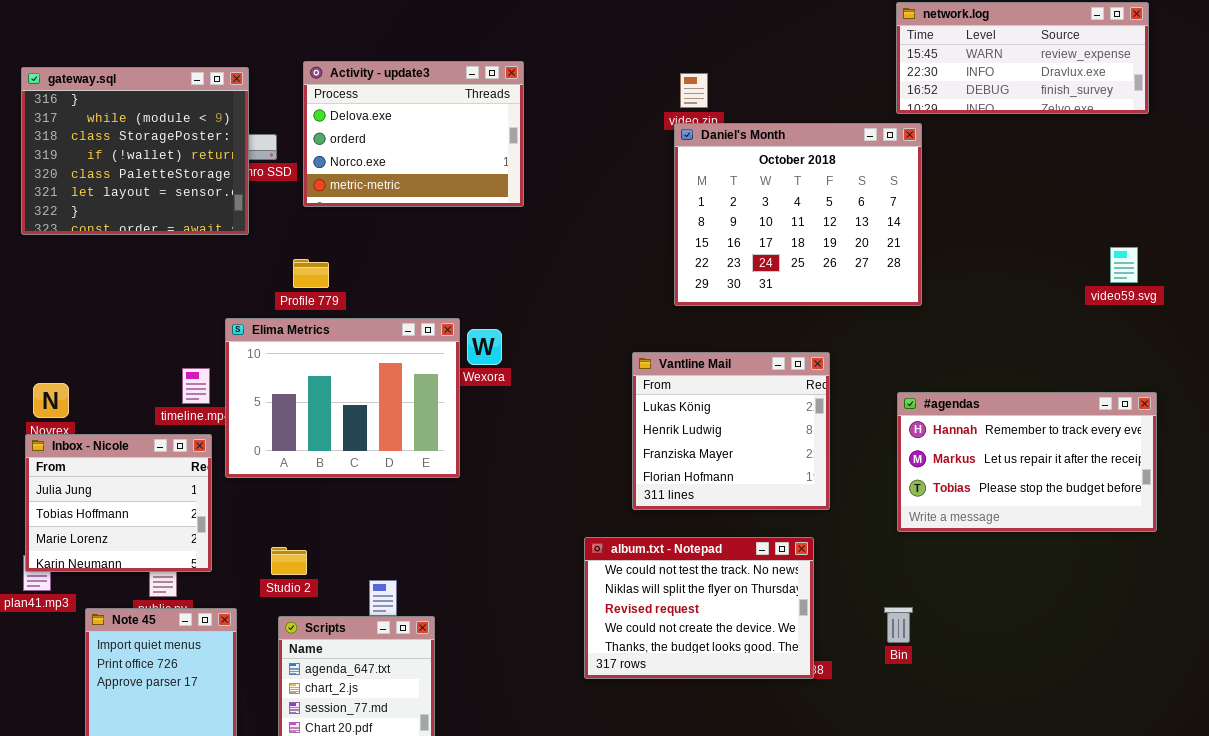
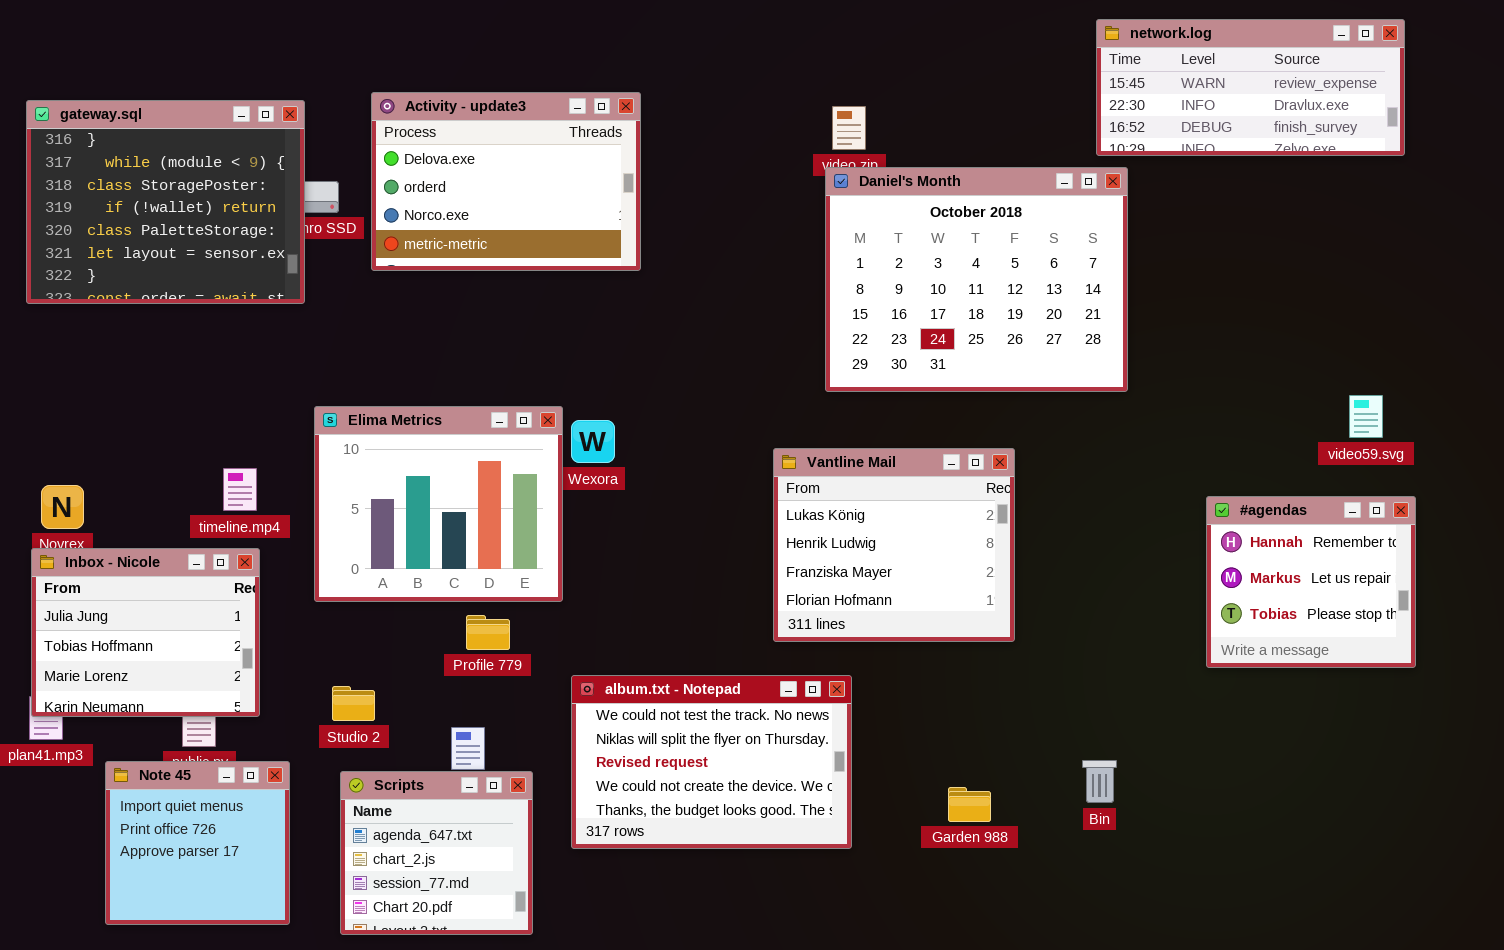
video59.svg: [1110,247,1138,283] -> [1349,395,1383,438], moved
Profile 779: [293,259,329,288] -> [466,615,510,650], moved
Elima Metrics: [225,318,460,478] -> [314,406,563,602], resized
#agendas: [897,392,1157,532] -> [1206,496,1416,668], resized
album.txt - Notepad: [584,537,814,679] -> [571,675,852,849], moved

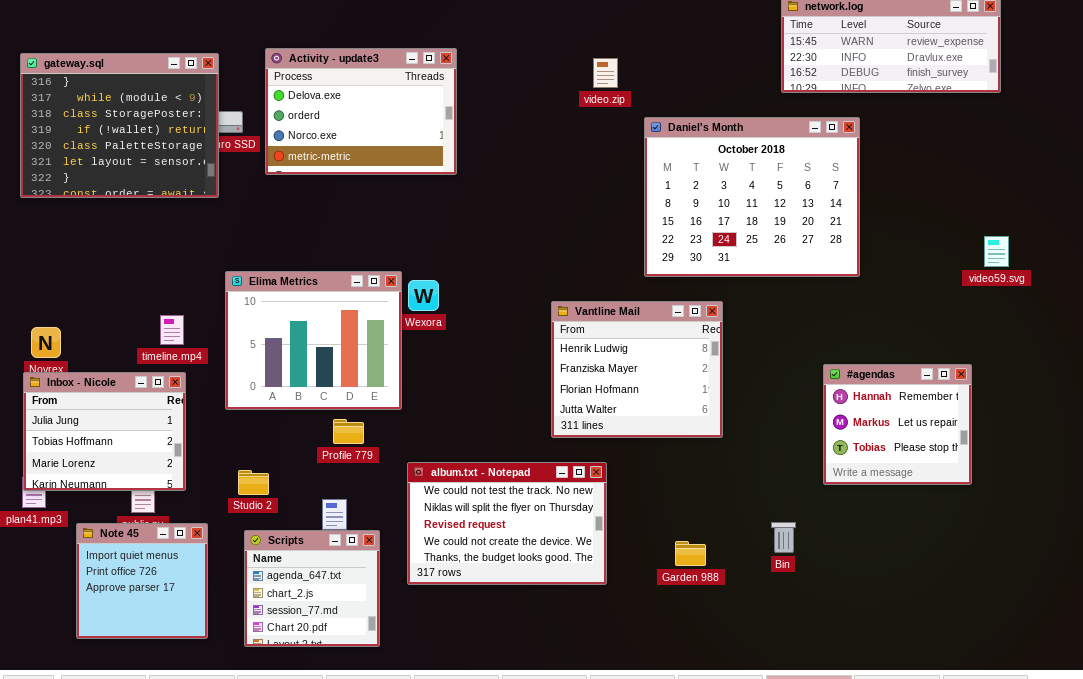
Daniel's Month: [825,167,1128,392] -> [644,117,860,277], moved
video59.svg: [1349,395,1383,438] -> [984,236,1009,267], moved
Vantline Mail: [773,448,1015,642] -> [551,301,723,438], scrolled down 1 row
#agendas: [1206,496,1416,668] -> [823,364,972,485], moved

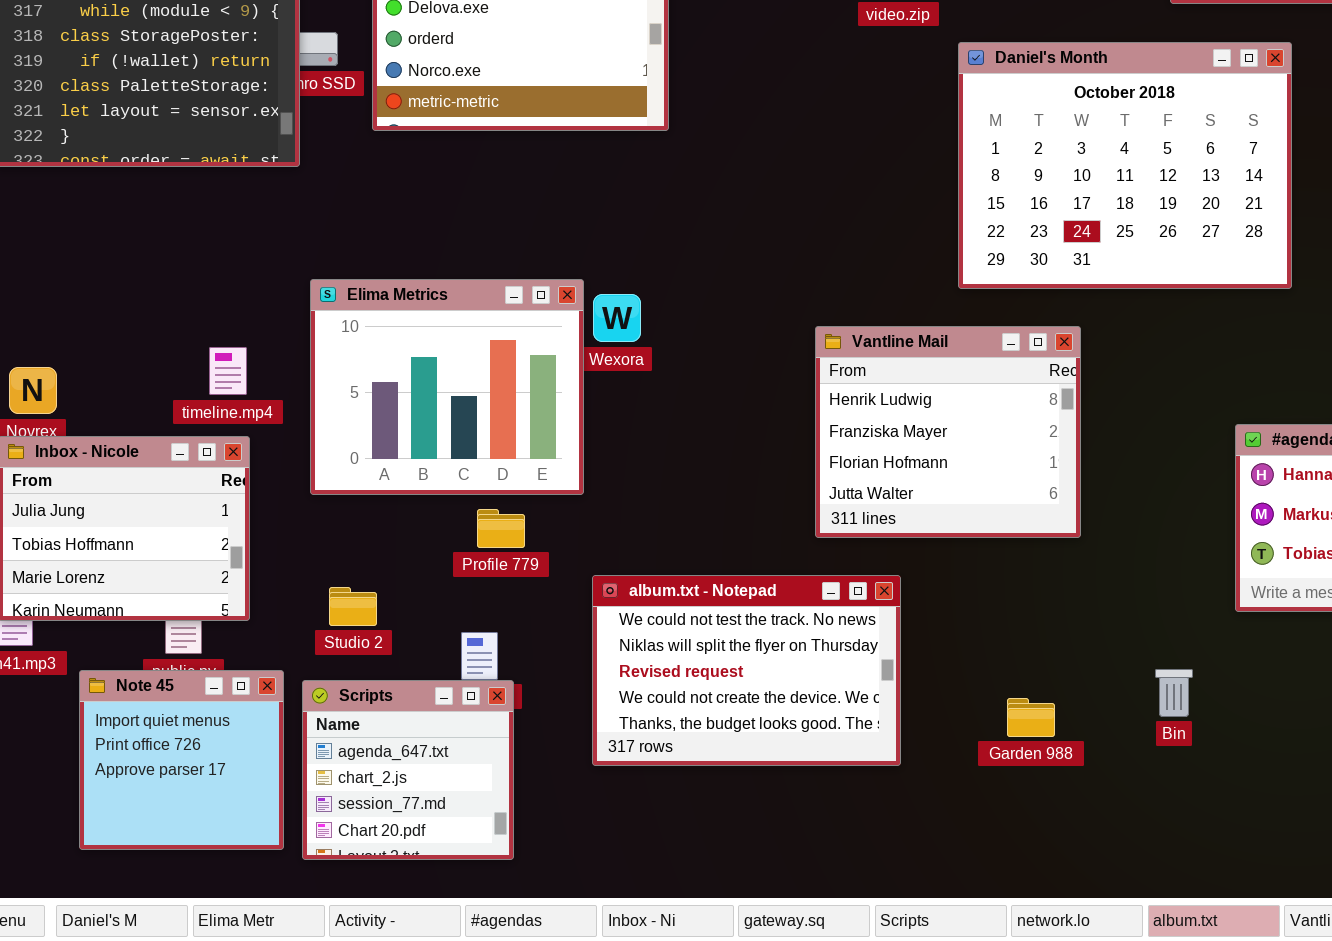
Scripts: [244,530,380,647] -> [302,680,514,860], moved

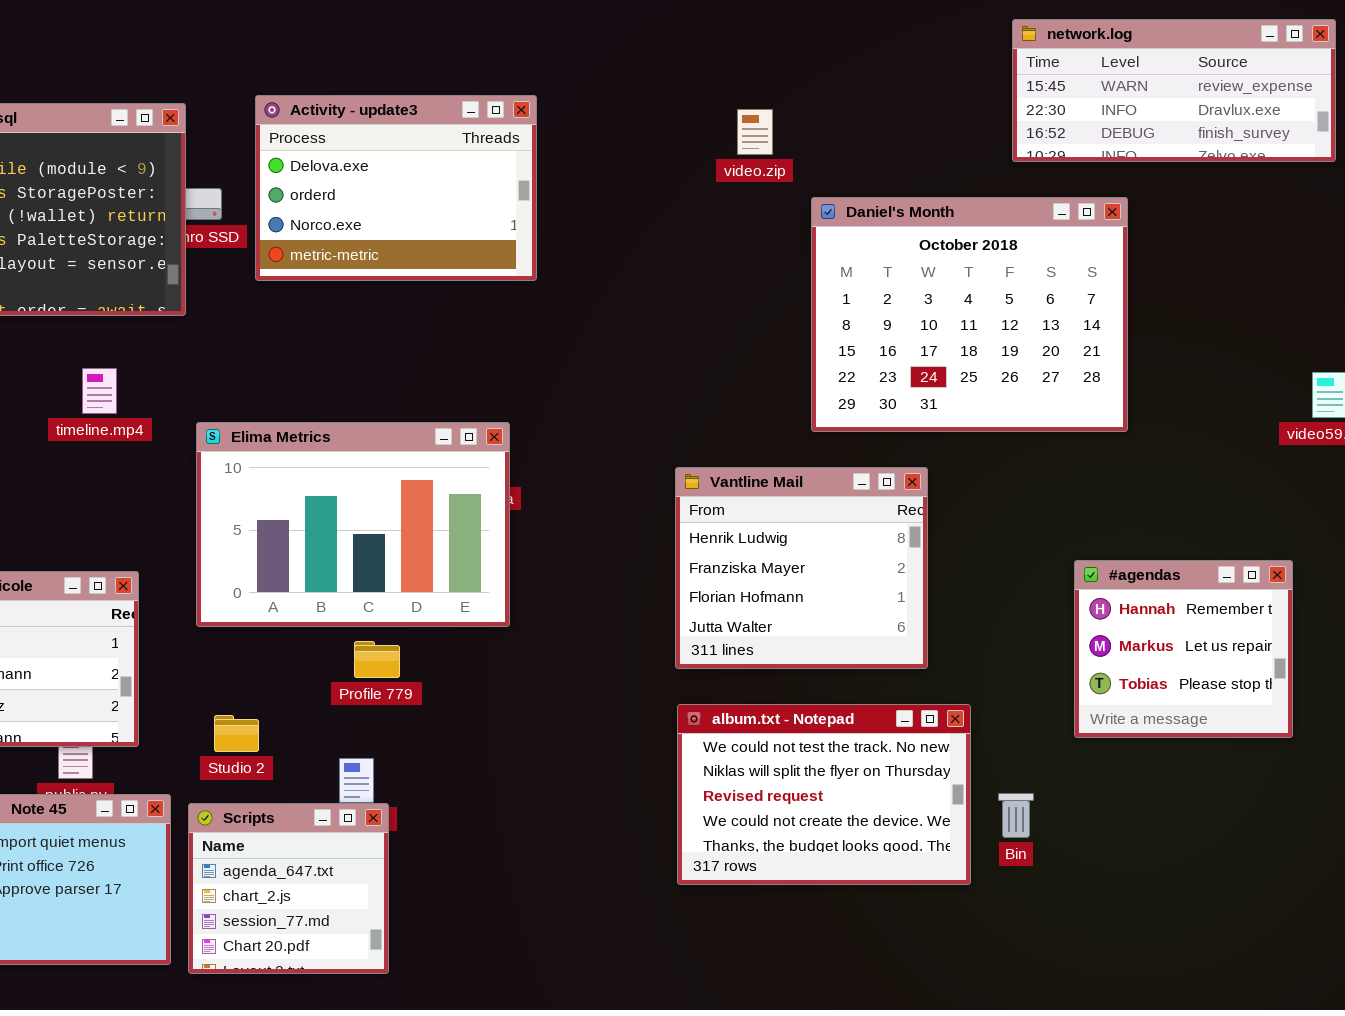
Elima Metrics: [310,279,584,495] -> [196,422,510,627], resized
timeline.mp4: [209,347,247,395] -> [82,368,117,414], moved
album.txt - Notepad: [592,575,901,766] -> [677,704,971,885], moved

